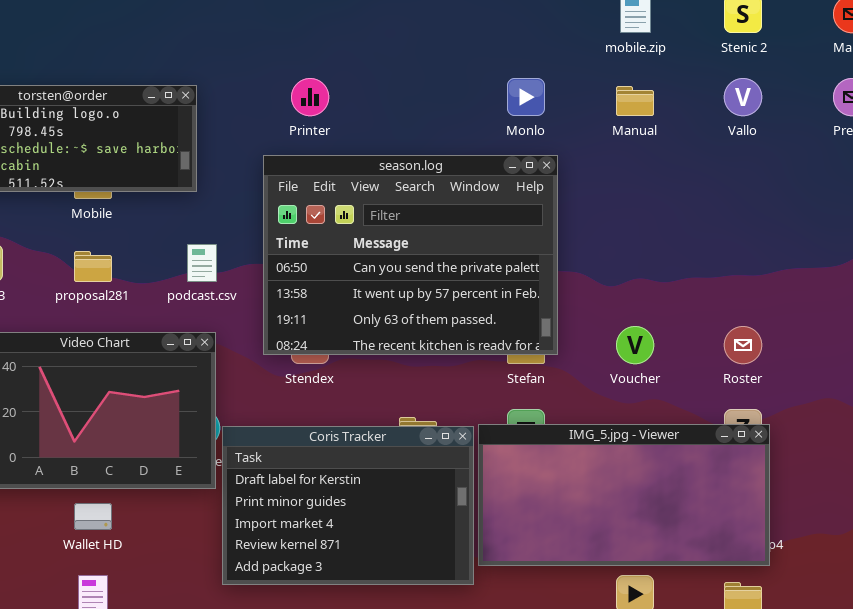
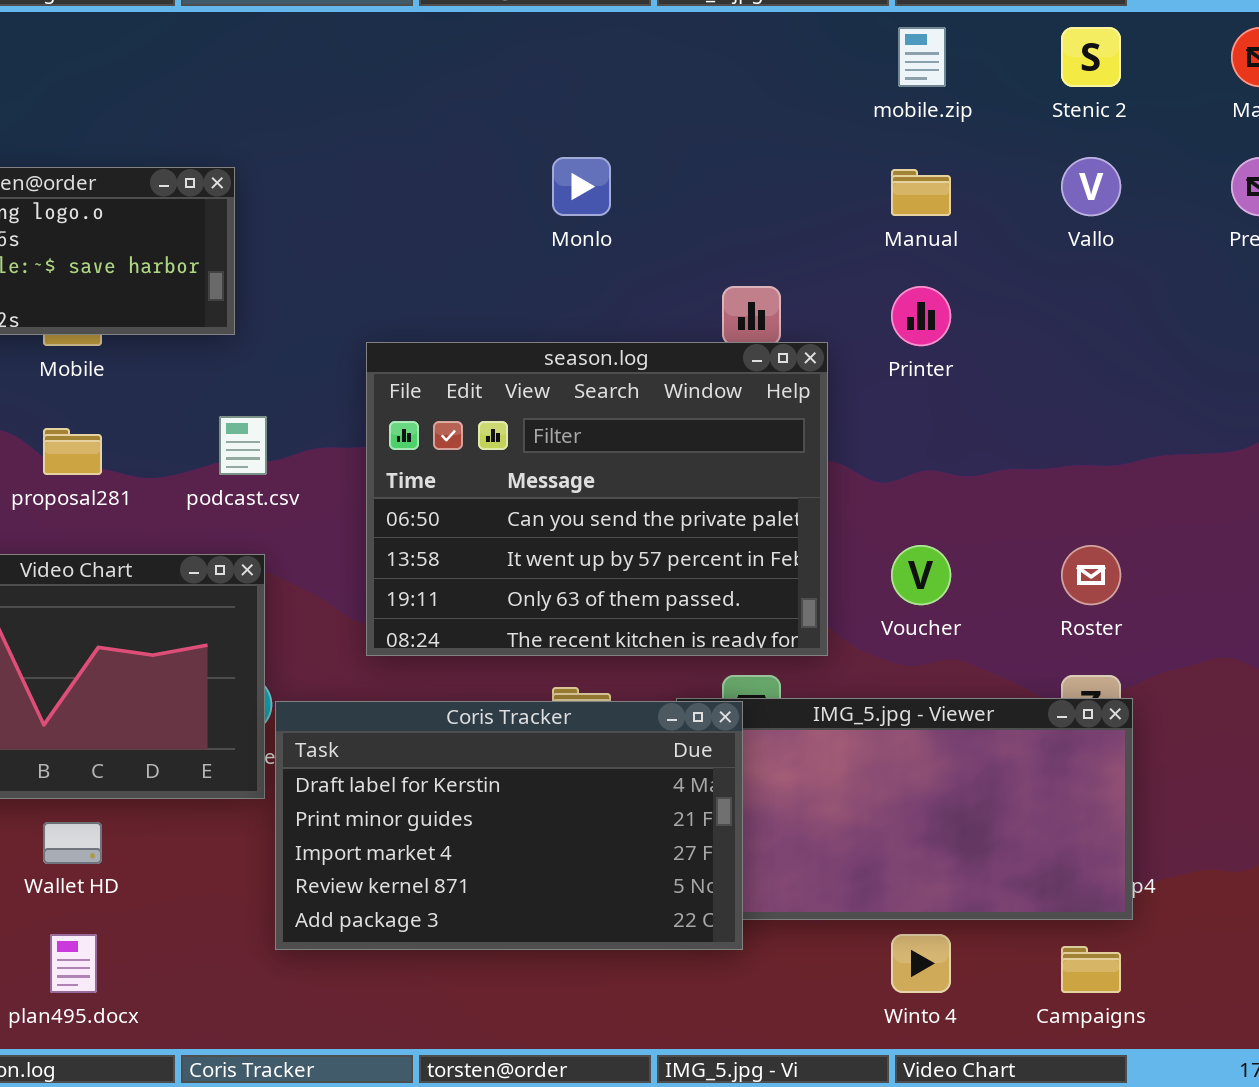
Printer: [291,78,329,116] -> [891,286,951,346], moved
Monlo: [507,78,545,116] -> [552,157,611,216], moved
season.log: [263,155,558,355] -> [366,342,828,656], moved
Coris Tracker: [222,426,474,585] -> [275,701,743,950], resized

